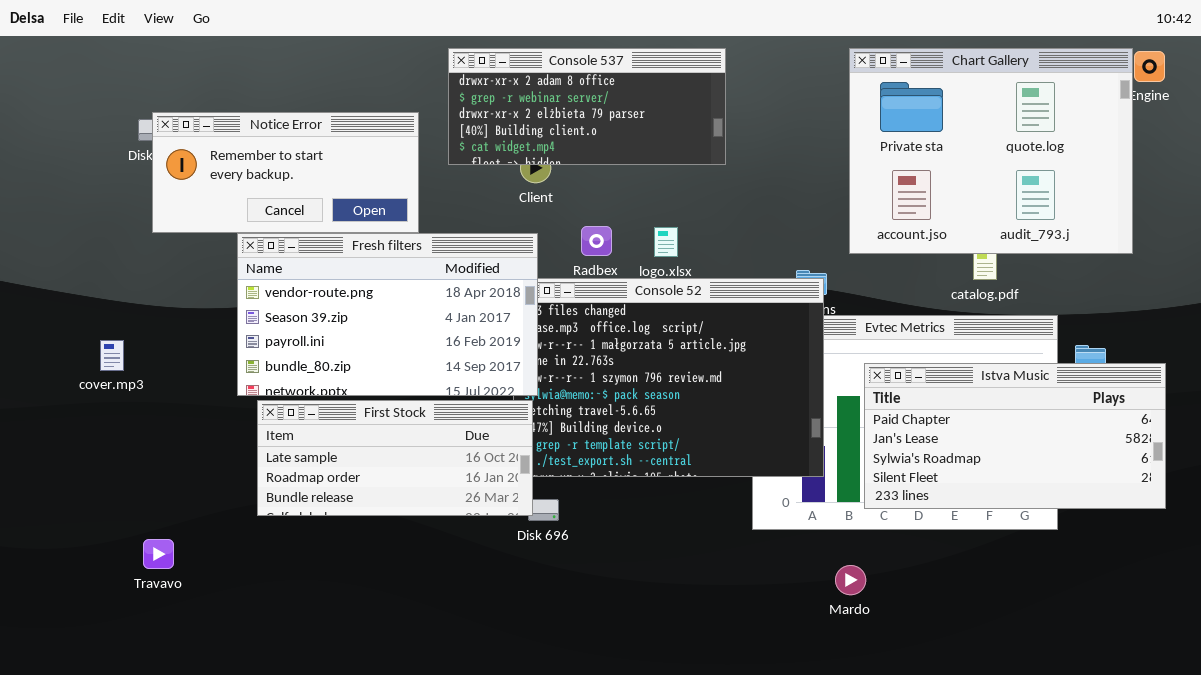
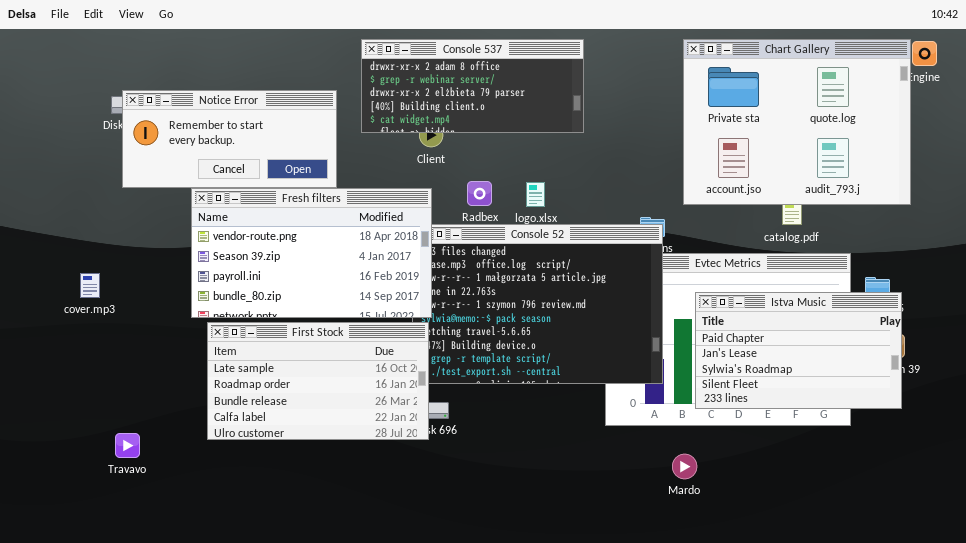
Istva Music: [864,363,1166,509] -> [695,292,902,409], resized
First Stock: [257,400,533,516] -> [207,322,429,440], resized

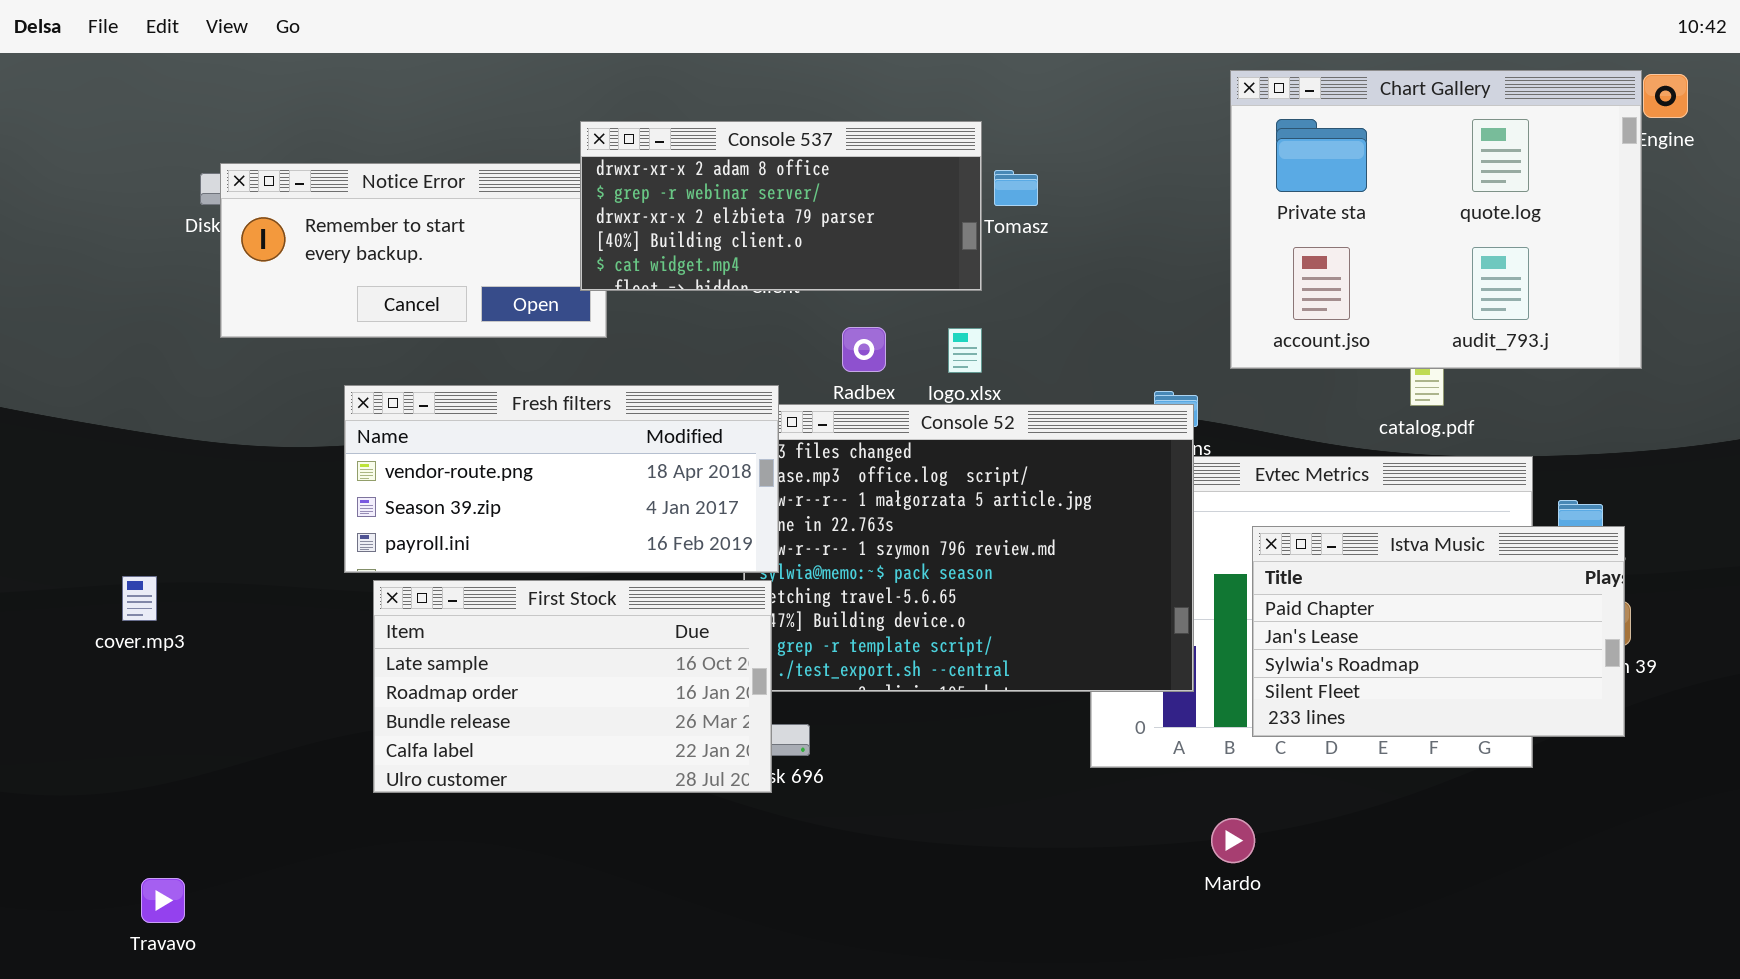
Console 537: [361,39,584,133] -> [580,121,982,291], moved
Fresh filters: [191,188,432,318] -> [344,385,779,573], resized
cover.mp3: [80,273,100,298] -> [122,576,157,621], moved
Travavo: [115,433,140,458] -> [141,878,185,923], moved

